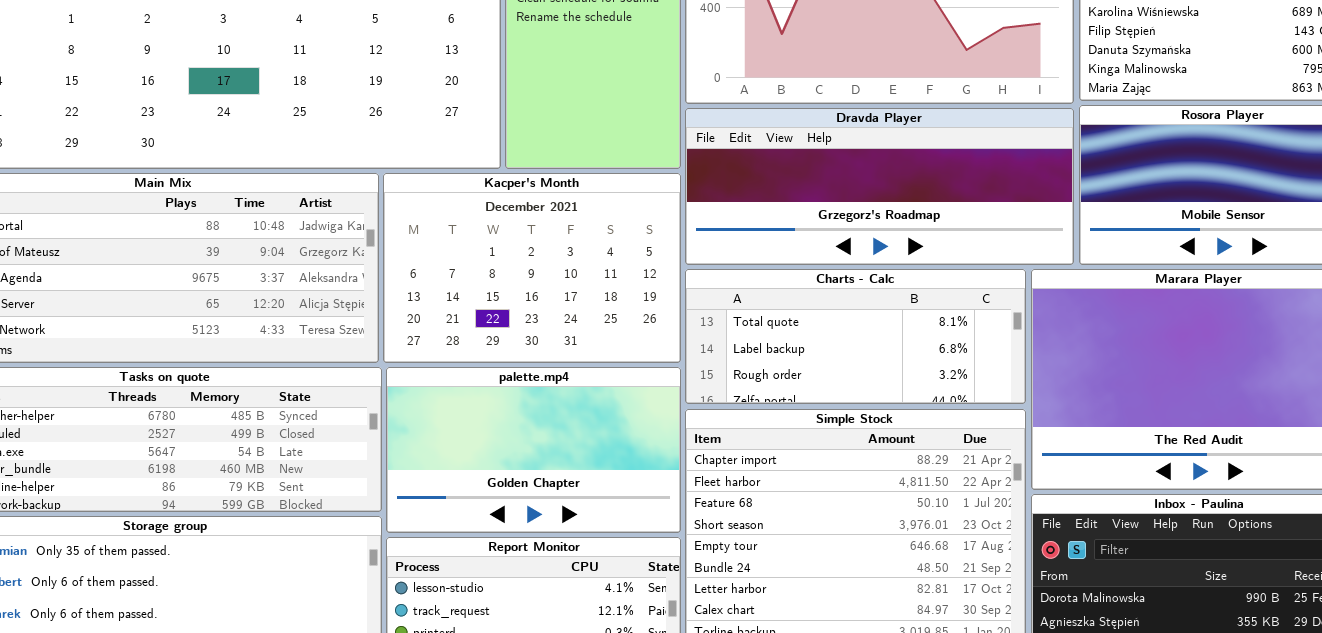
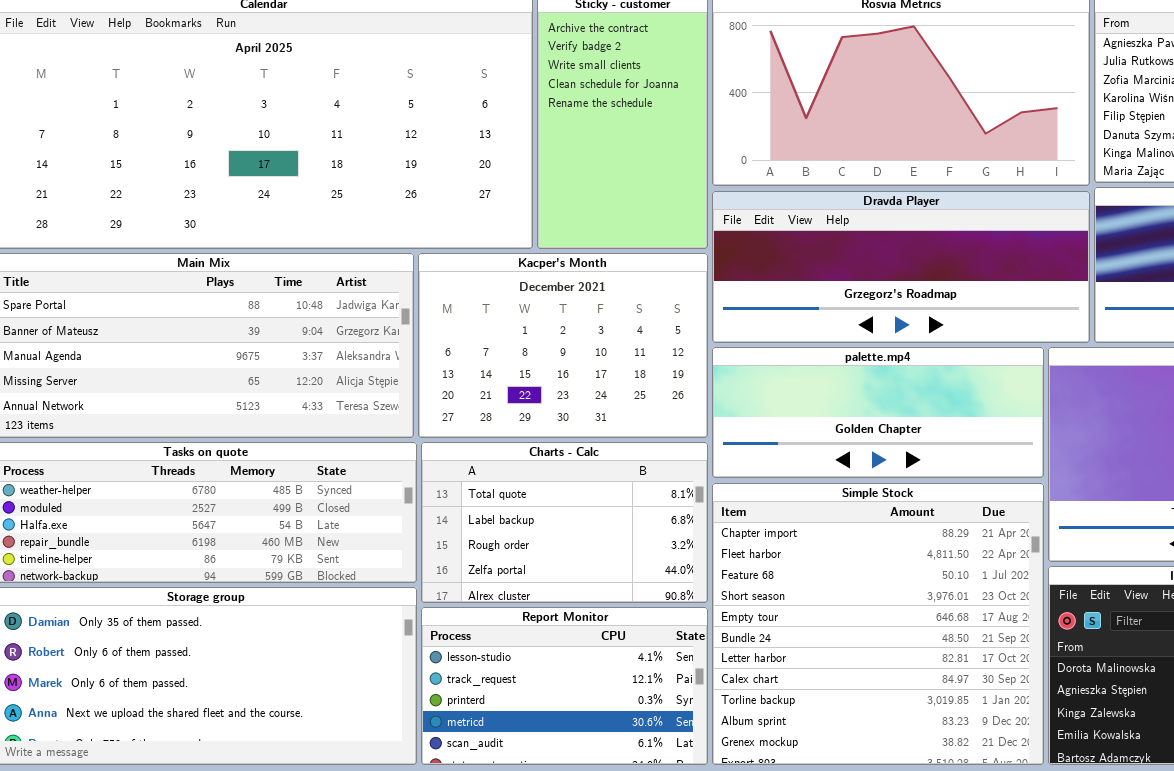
Charts - Calc: [685,269,1026,404] -> [421,442,708,603], moved, resized
palette.mp4: [386,367,681,533] -> [712,347,1044,478], moved, resized

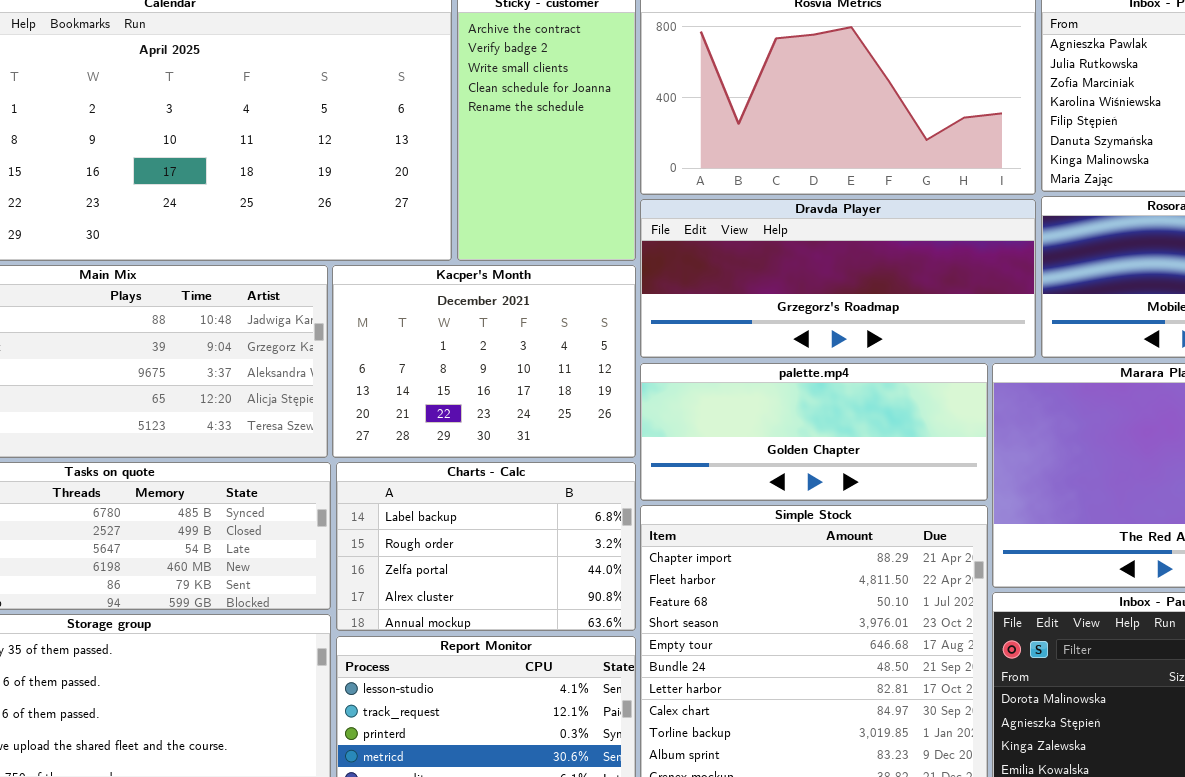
Charts - Calc: [421,442,708,603] -> [336,462,636,631], scrolled down 1 row

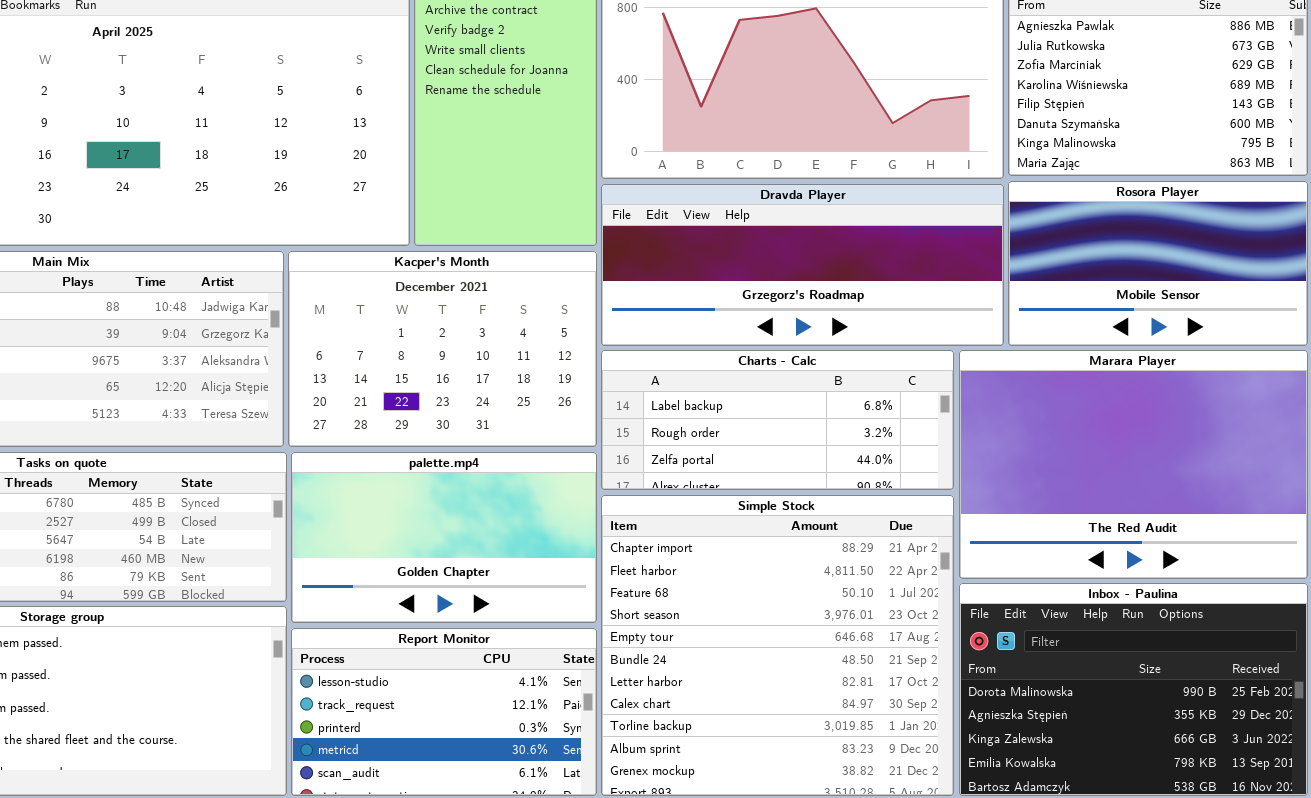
palette.mp4: [640,363,988,501] -> [291,452,597,623], moved, resized
Charts - Calc: [336,462,636,631] -> [601,350,954,490], moved, resized

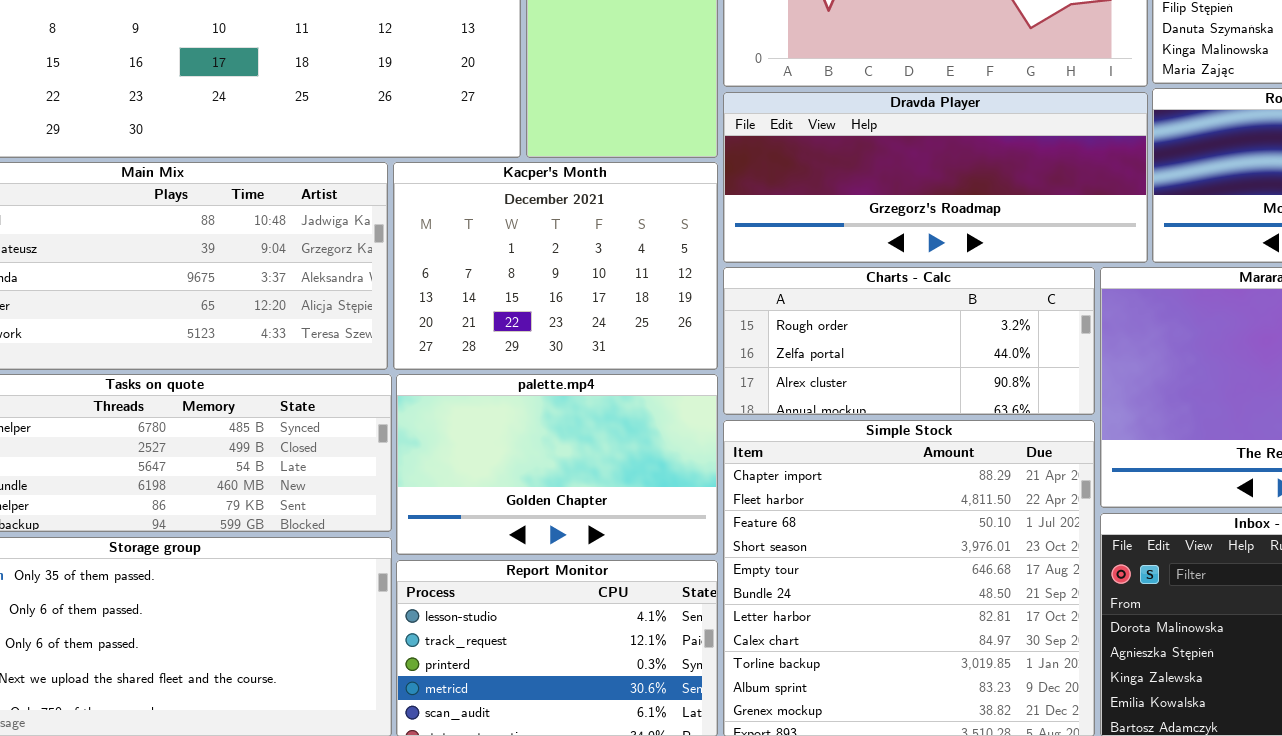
Charts - Calc: [601,350,954,490] -> [723,267,1095,415], scrolled down 1 row

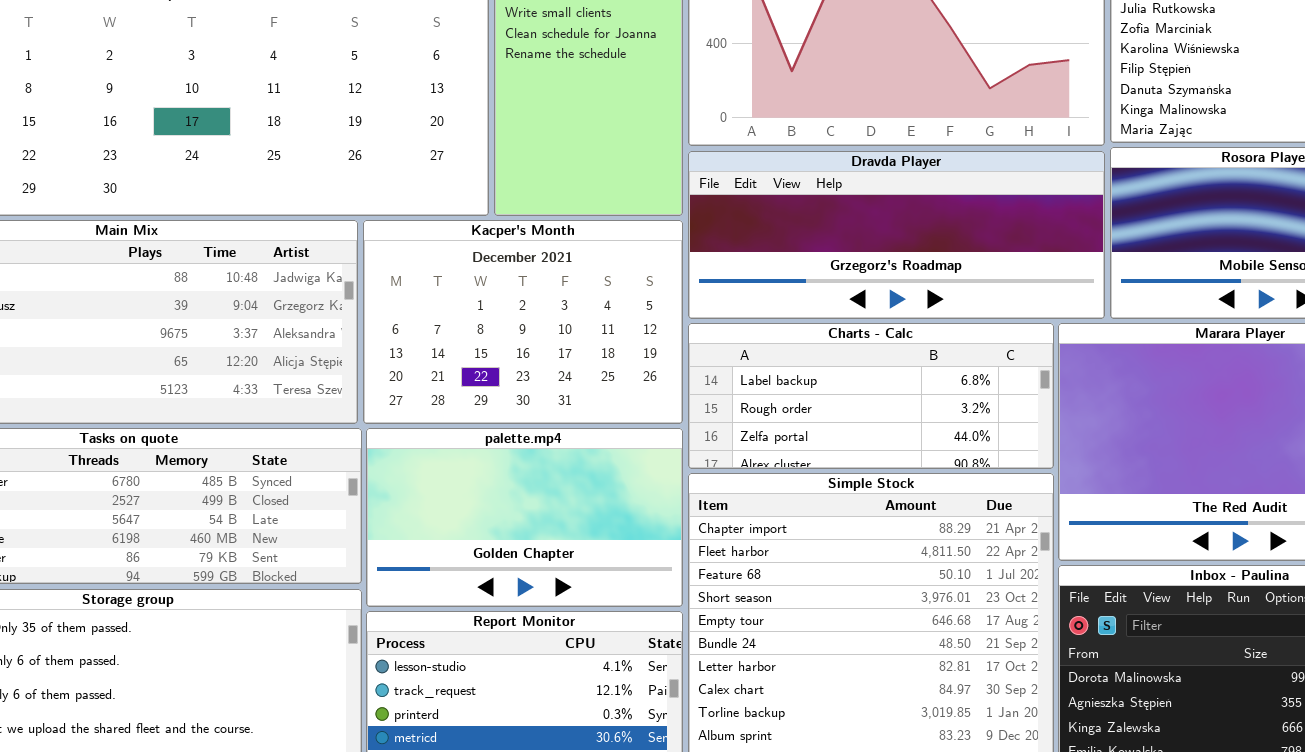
Charts - Calc: [723,267,1095,415] -> [688,323,1054,469], scrolled up 1 row

